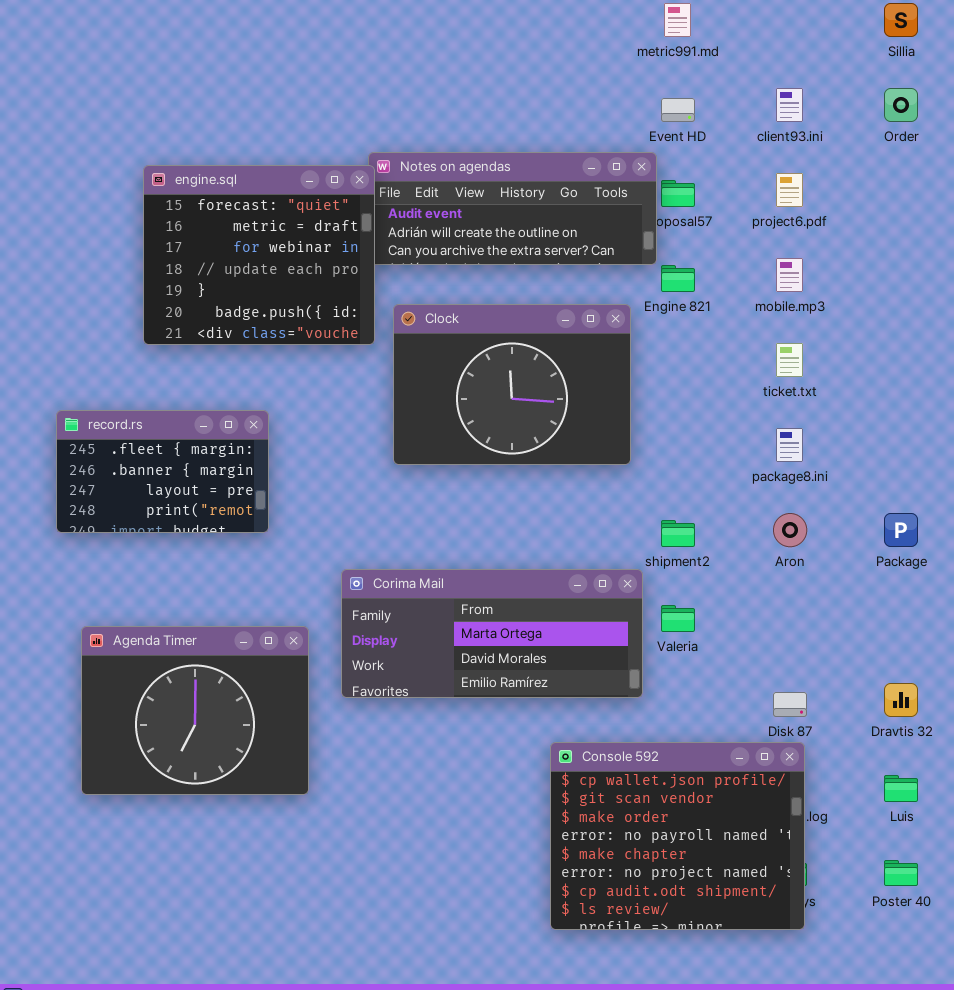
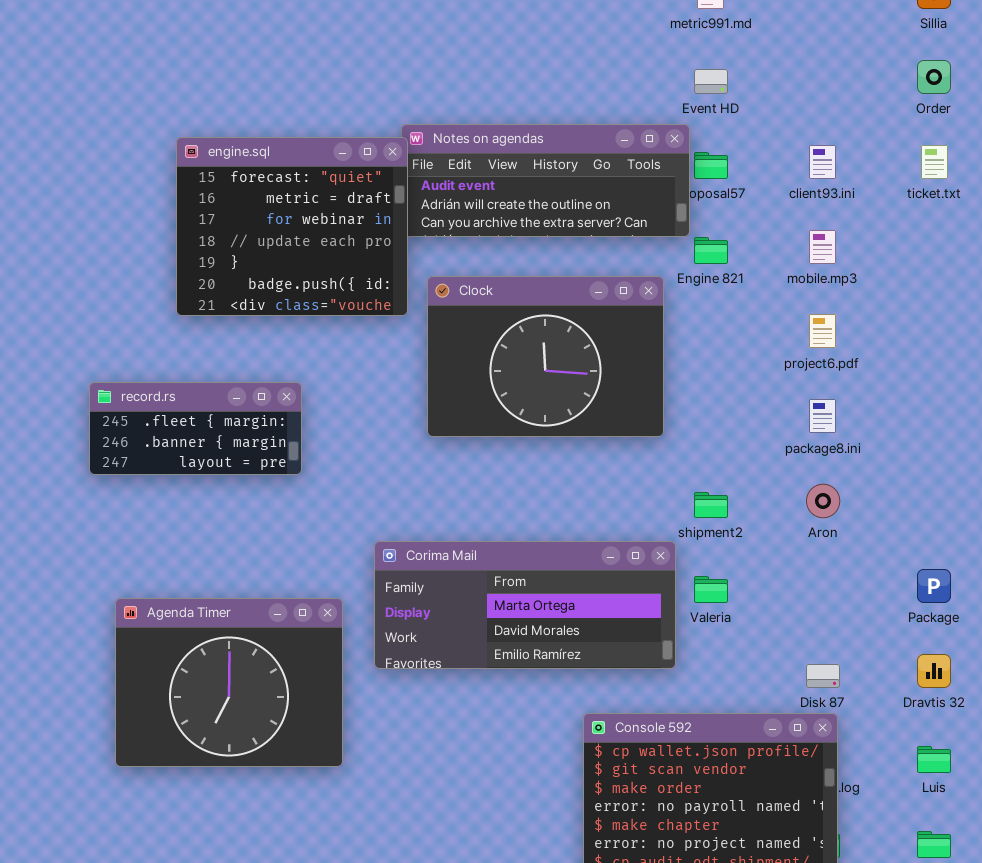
client93.ini: [776,88,803,122] -> [809,145,836,179], moved
project6.pdf: [776,173,803,207] -> [809,314,836,348], moved
ticket.txt: [776,343,803,377] -> [921,145,948,179], moved
record.rs: [56,410,269,533] -> [89,382,302,475], resized
Package: [884,513,918,547] -> [917,569,951,603], moved

